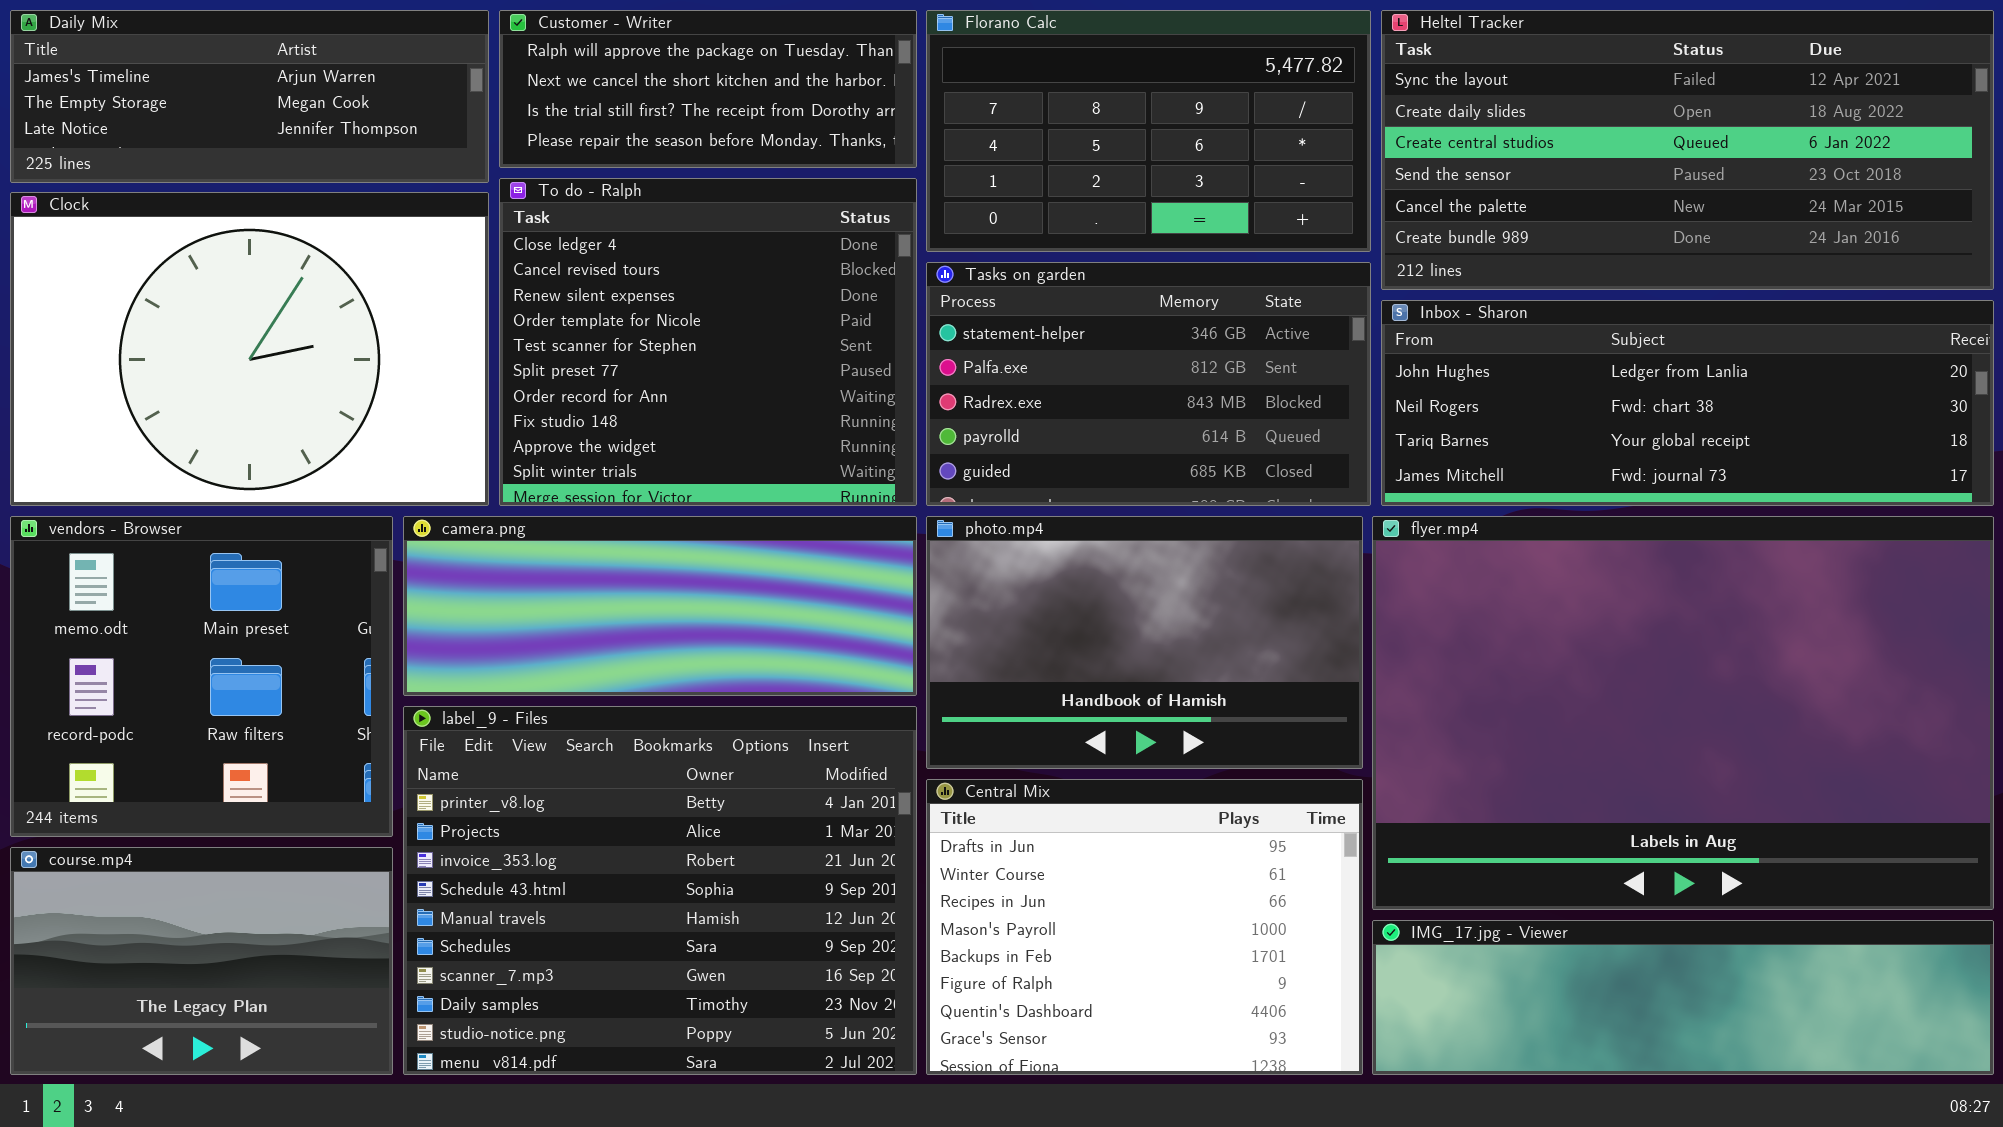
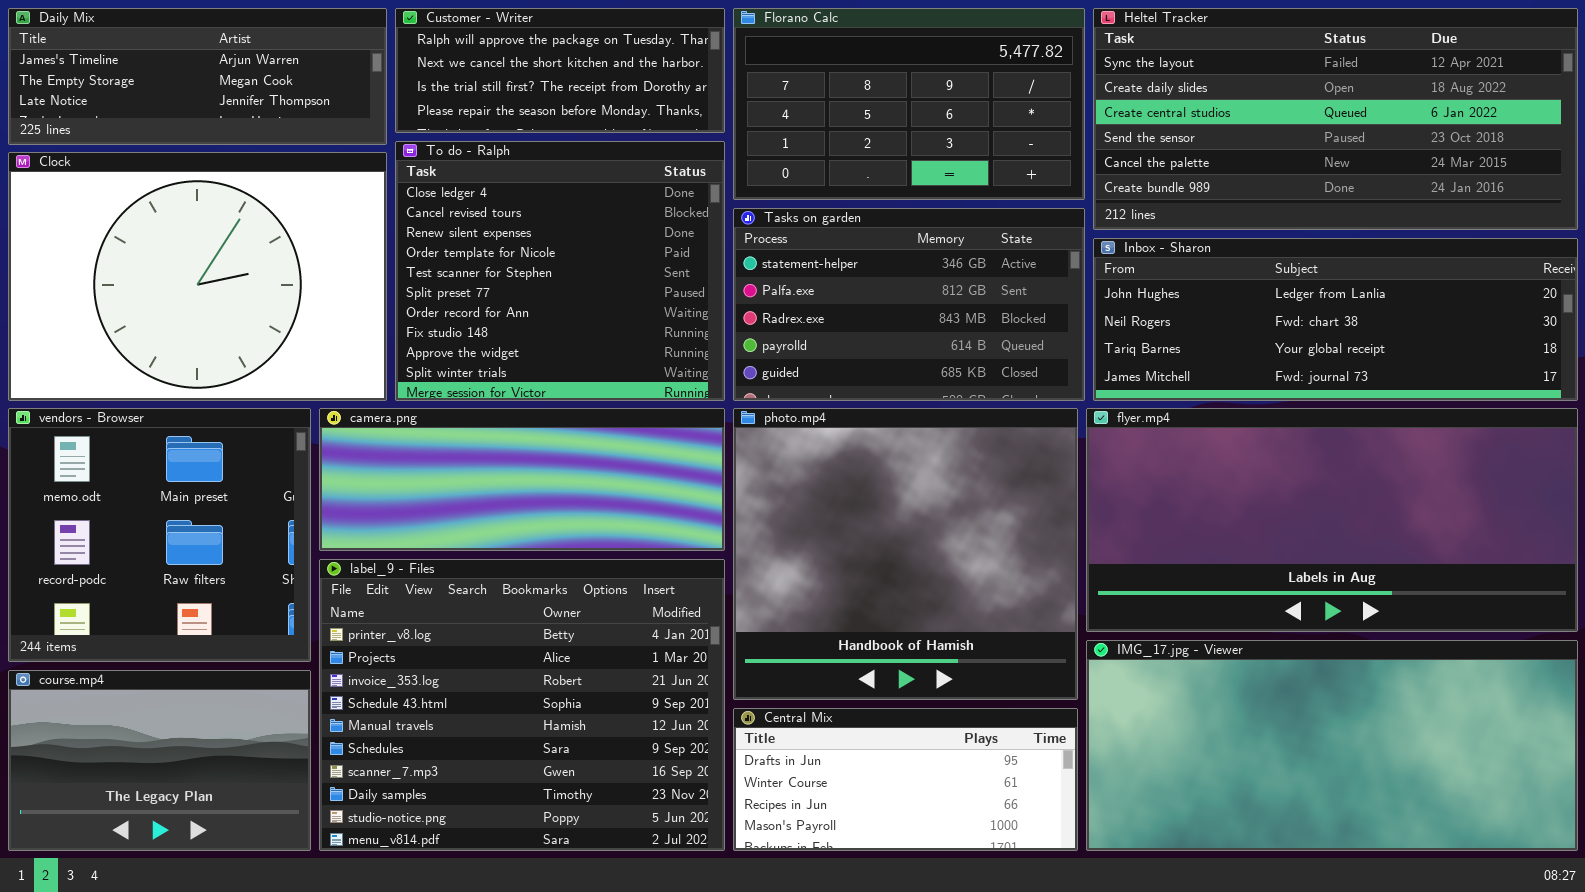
photo.mp4: [926,516,1363,769] -> [733,408,1078,700], resized
flyer.mp4: [1372,516,1994,910] -> [1086,408,1578,632], resized
Central Mix: [926,779,1363,1075] -> [733,708,1078,851], resized
IMG_17.jpg - Viewer: [1372,920,1994,1075] -> [1086,640,1578,851], resized

